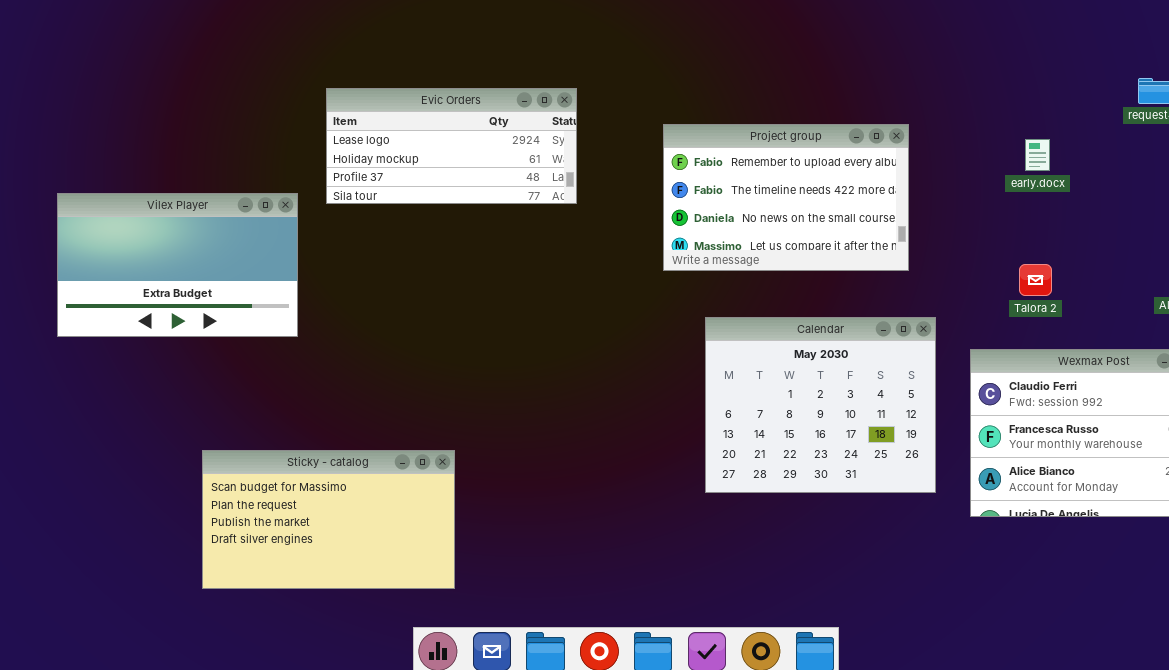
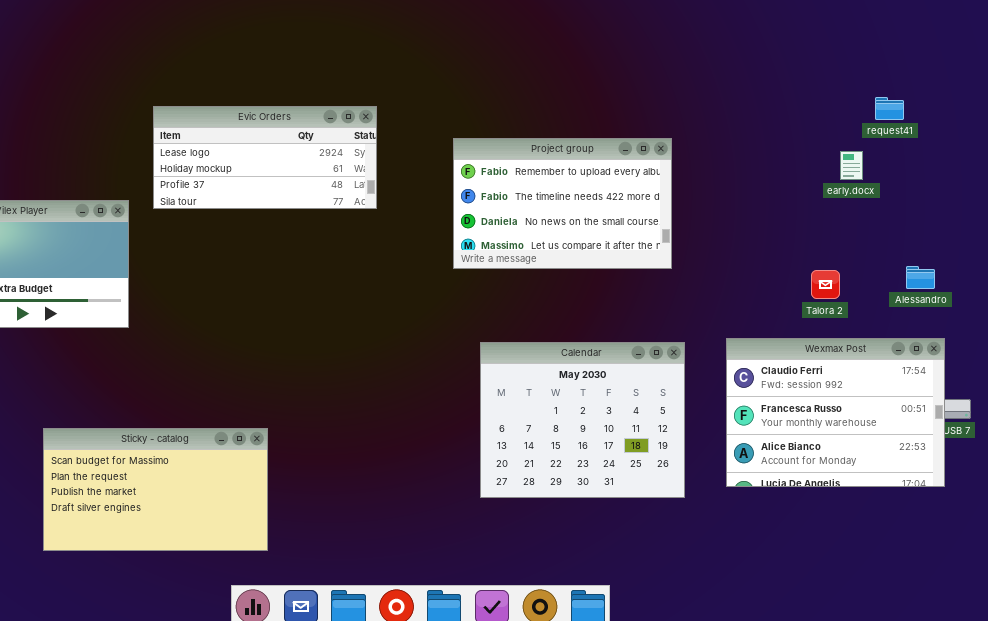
early.docx: [1025,139,1050,171] -> [840,151,863,180], moved
Talora 2: [1019,264,1052,296] -> [811,270,840,299], moved
Calendar: [705,317,936,493] -> [480,342,685,498], moved

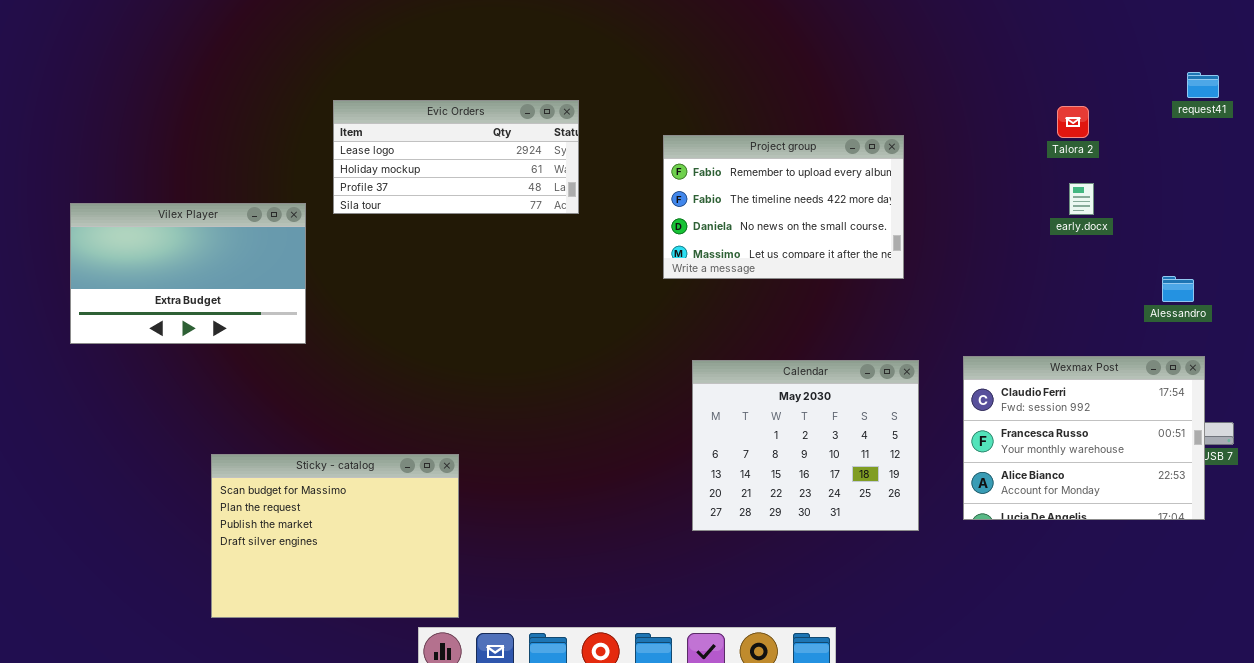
request41: [875,97,904,120] -> [1187,72,1219,98], moved
early.docx: [840,151,863,180] -> [1069,183,1094,215], moved
Talora 2: [811,270,840,299] -> [1057,106,1089,138], moved
Sticky - catalog: [43,428,268,551] -> [211,454,459,618], resized

